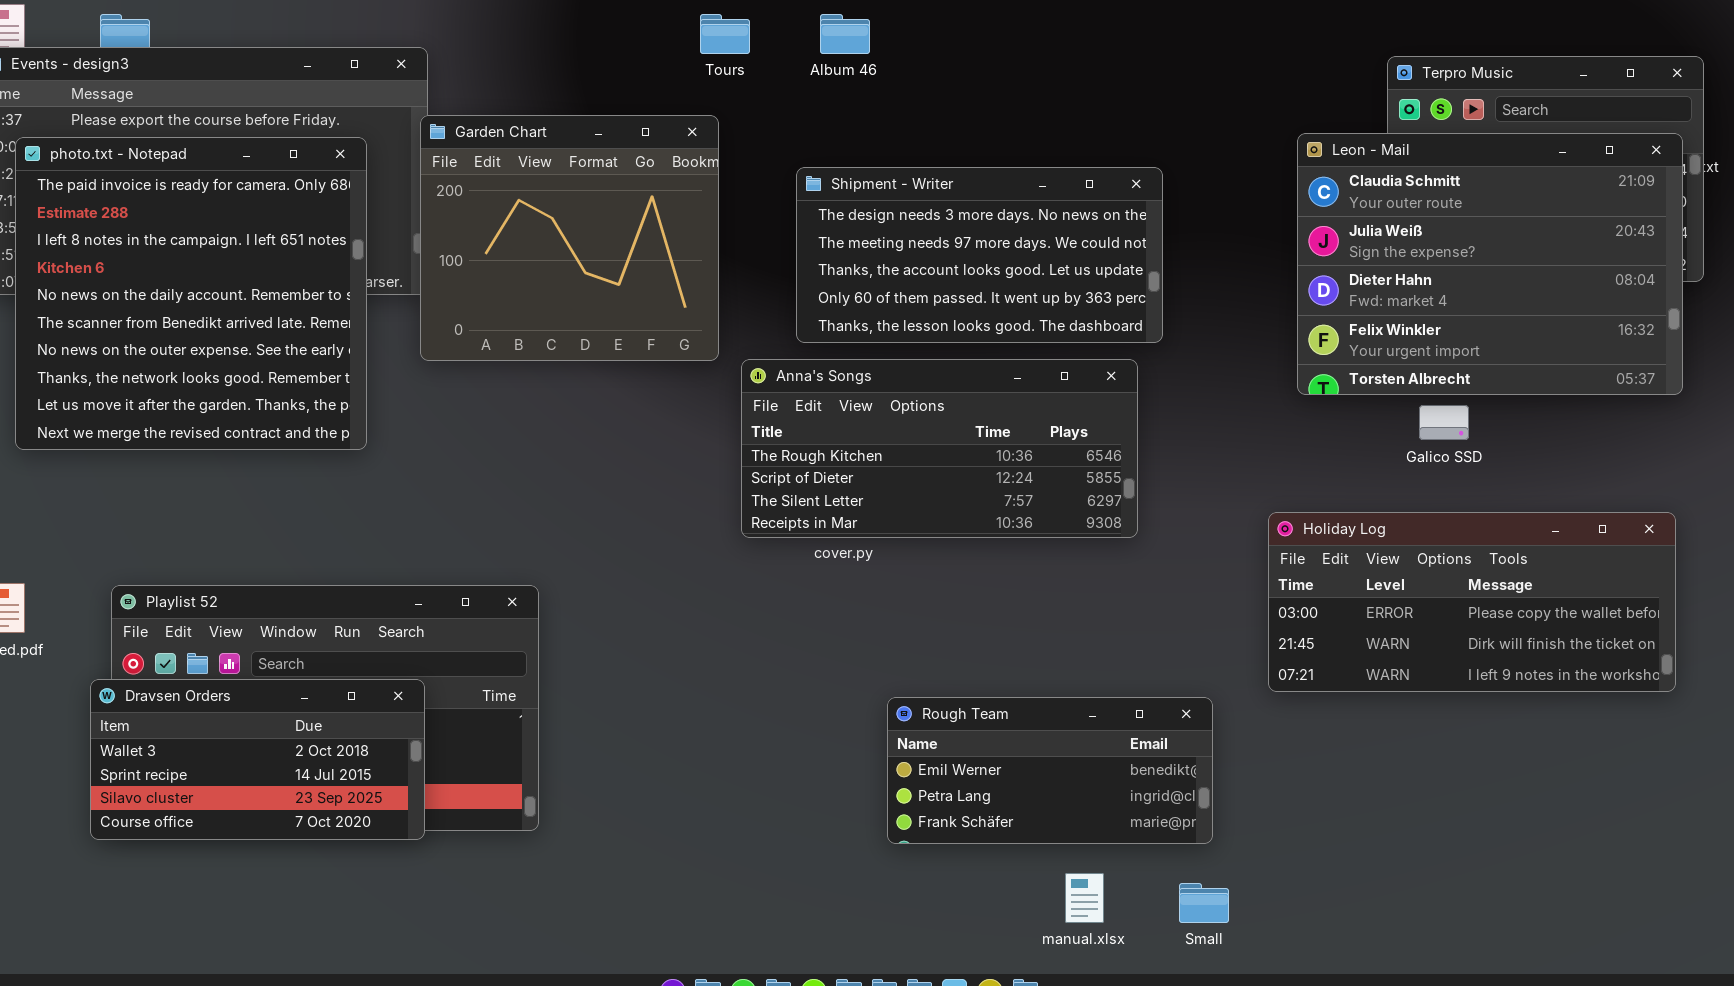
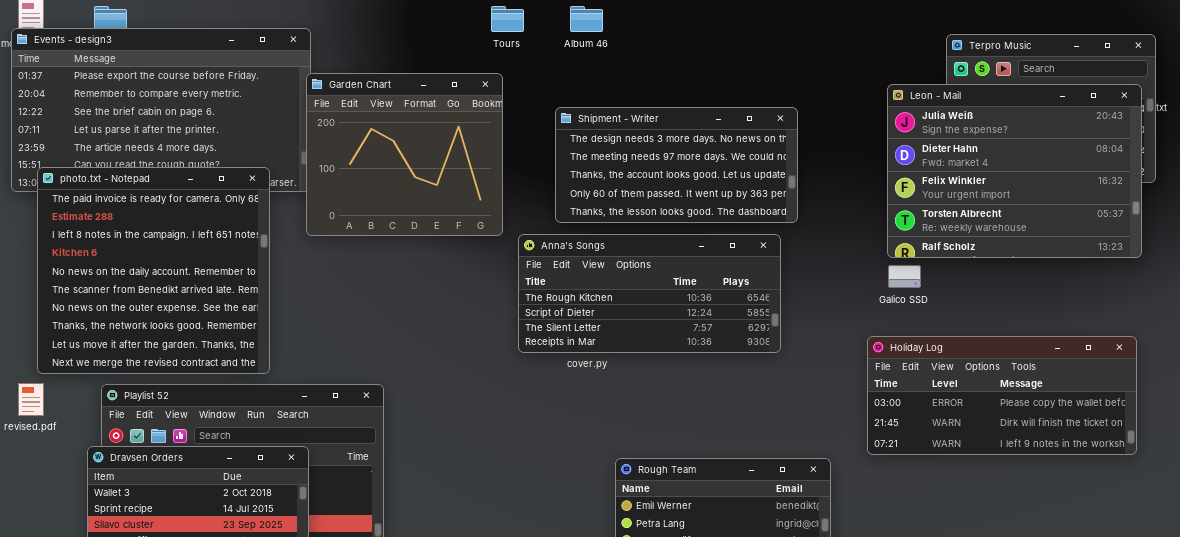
Leon - Mail: [1297,133,1683,395] -> [887,84,1142,258], scrolled down 1 row
photo.txt - Notepad: [15,137,367,450] -> [37,167,270,374], moved
Galico SSD: [1419,405,1469,440] -> [888,265,921,288], moved

